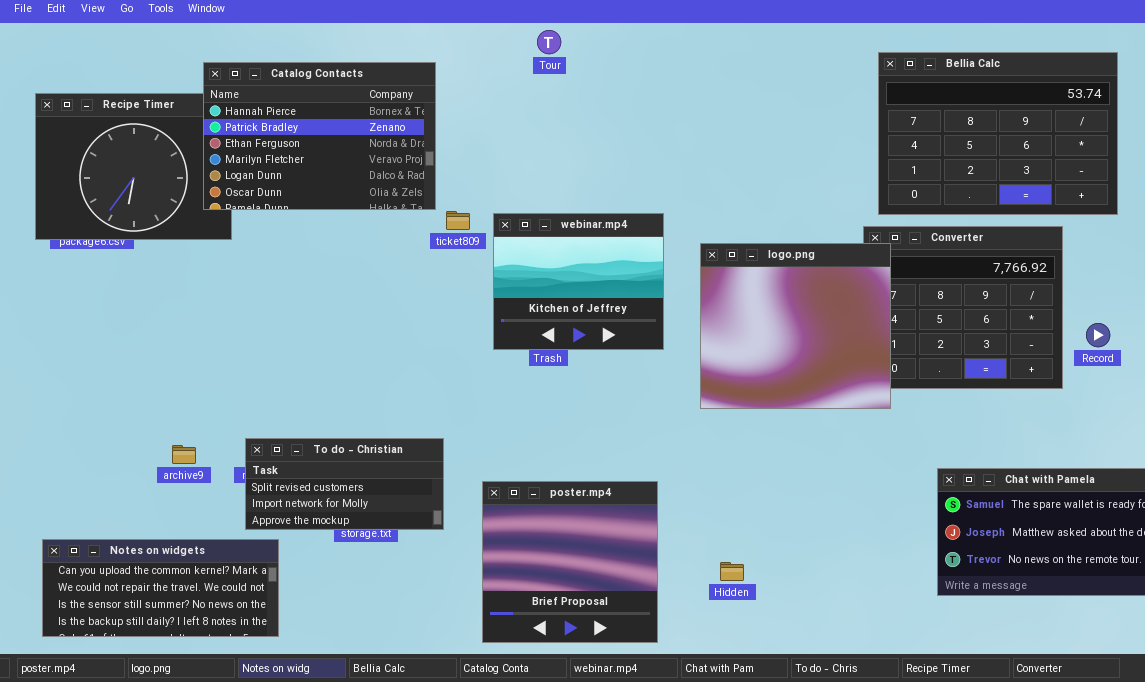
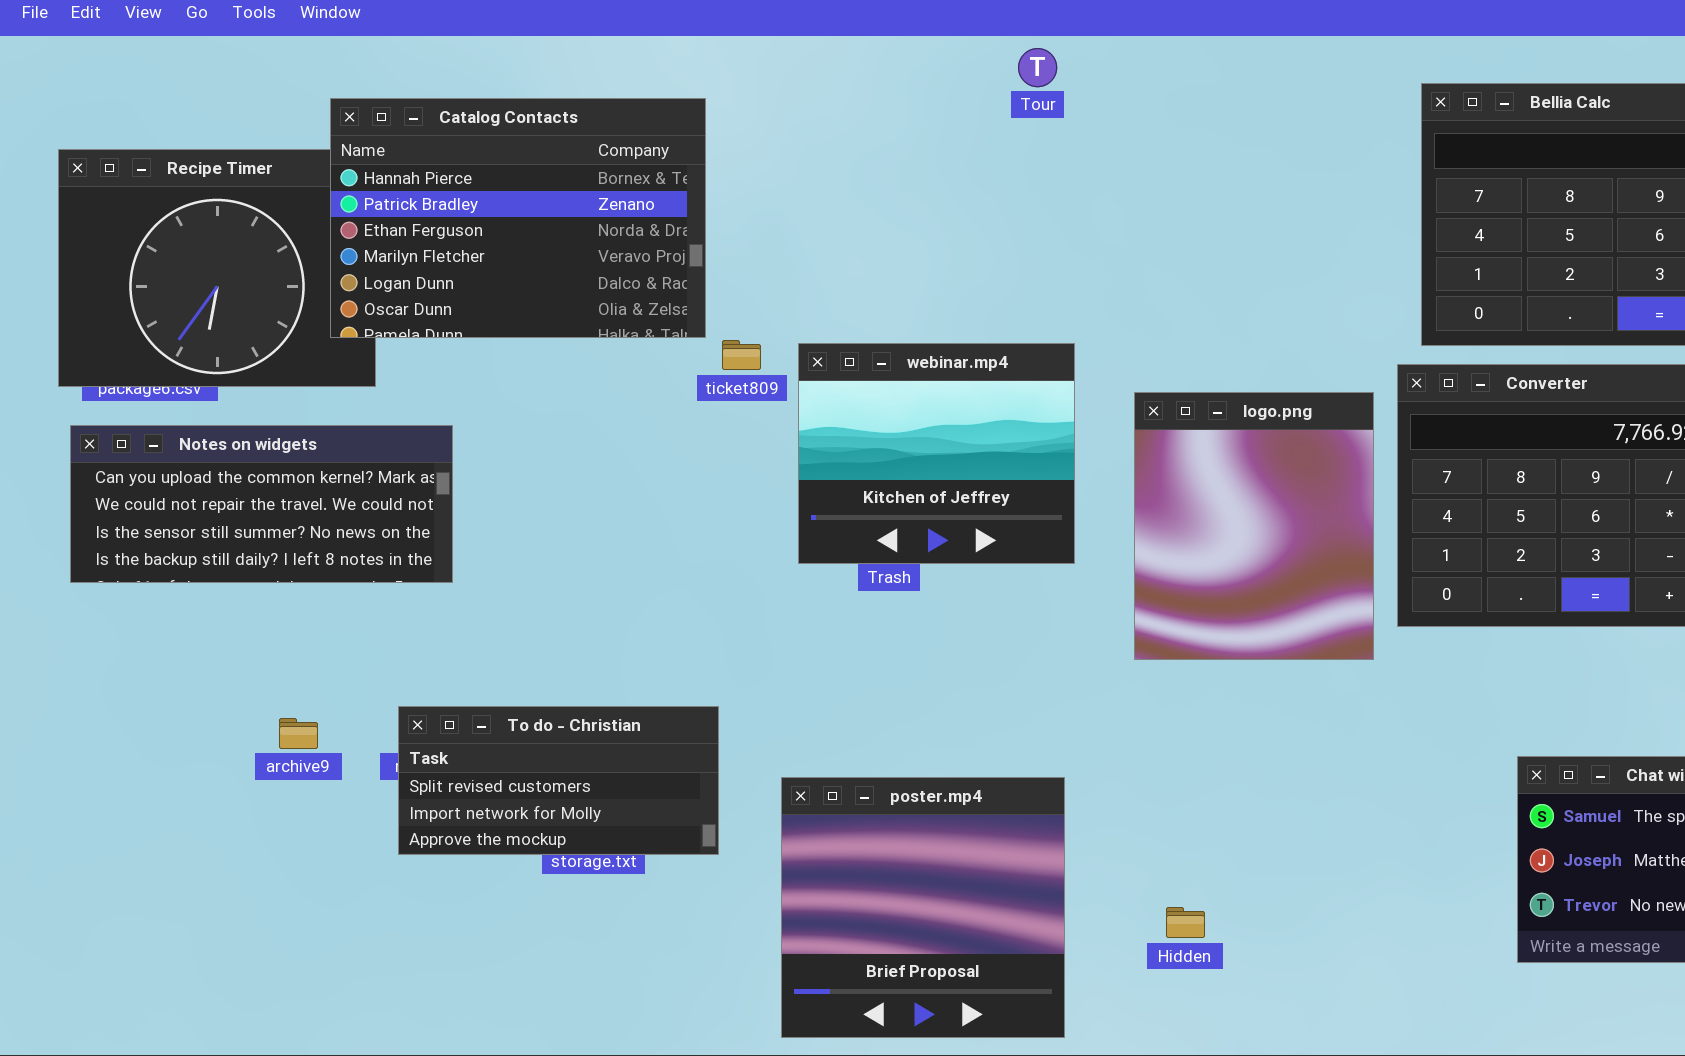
Tour: [537,30,561,54] -> [1018,48,1057,87], moved
logo.png: [700,243,891,409] -> [1134,392,1374,660], resized
Notes on widgets: [42,539,279,637] -> [70,425,453,583], moved

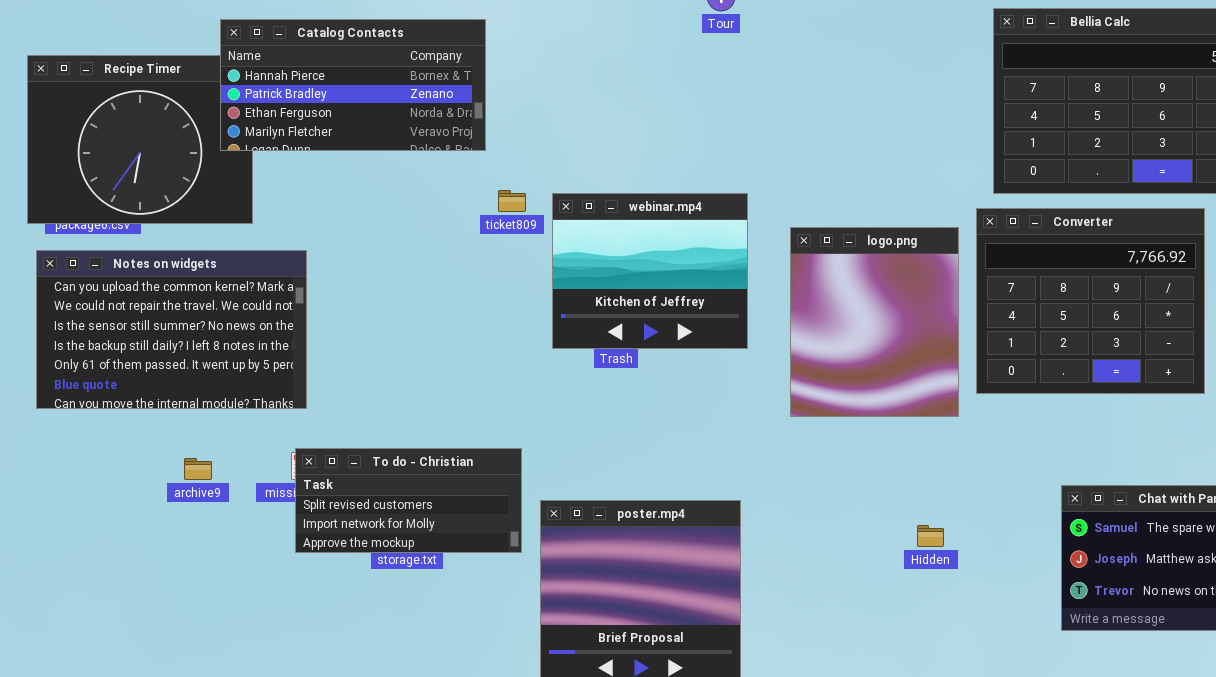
Catalog Contacts: [330,98,706,338] -> [220,19,486,151], resized
Notes on widgets: [70,425,453,583] -> [36,250,307,409], resized
To do - Christian: [398,706,719,855] -> [295,448,522,553], moved
Hidden: [1166,907,1205,938] -> [917,525,944,547], moved

